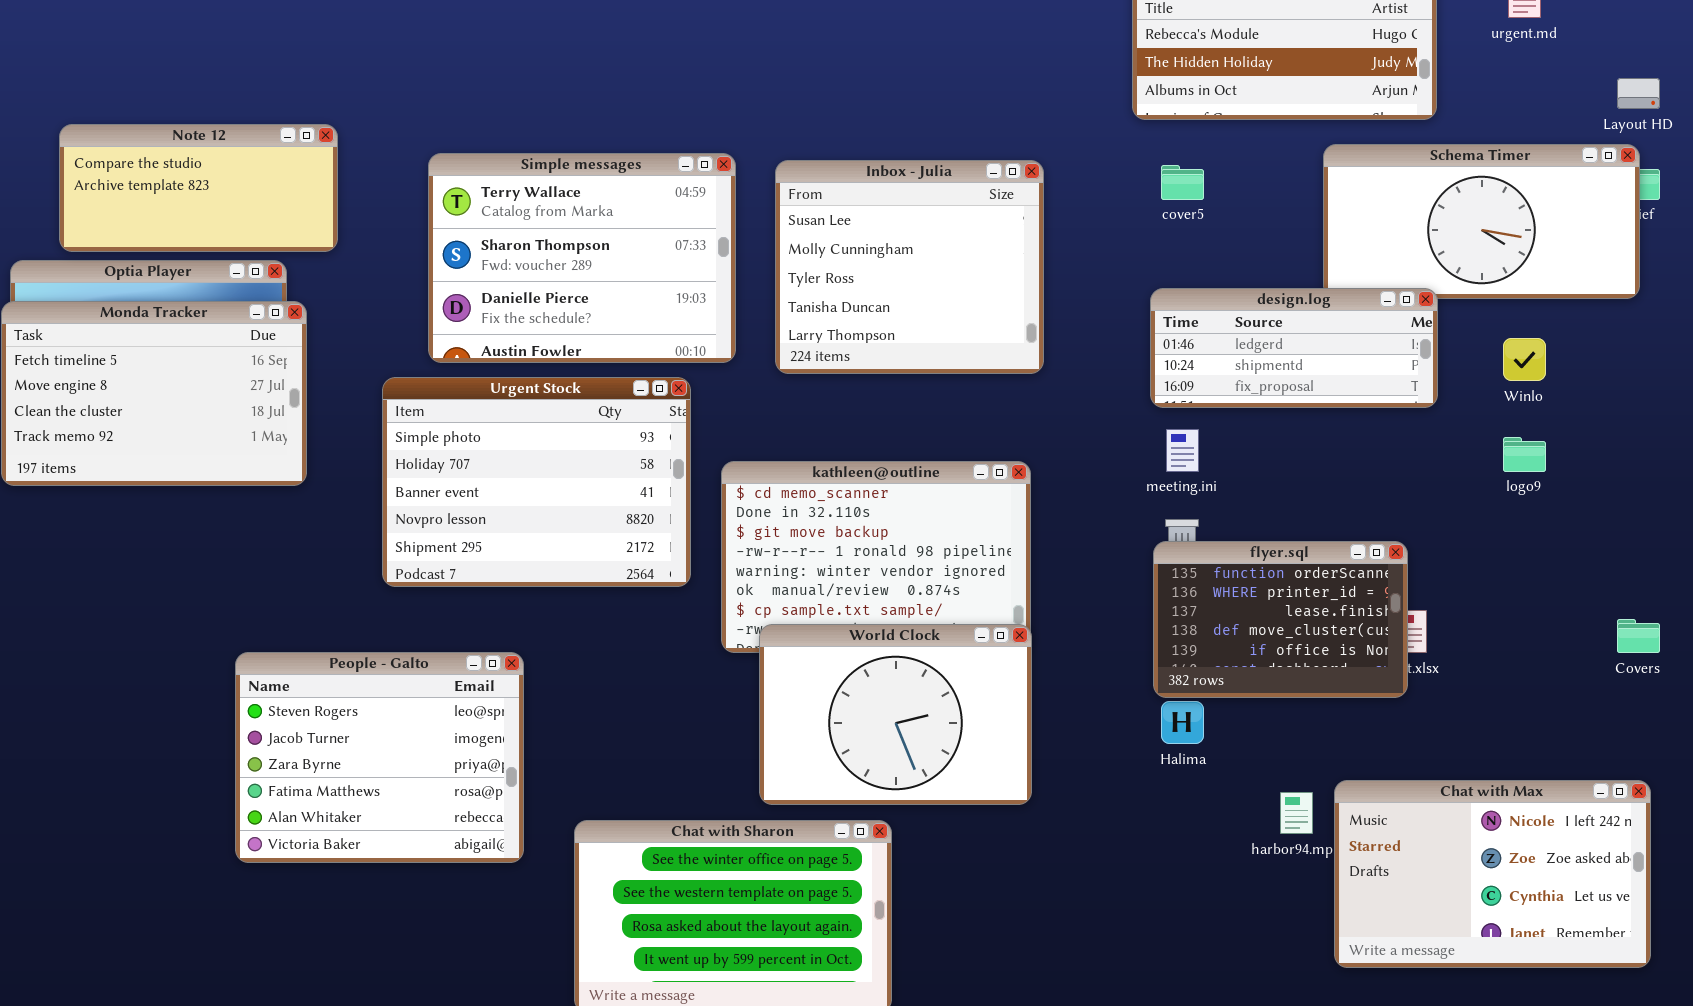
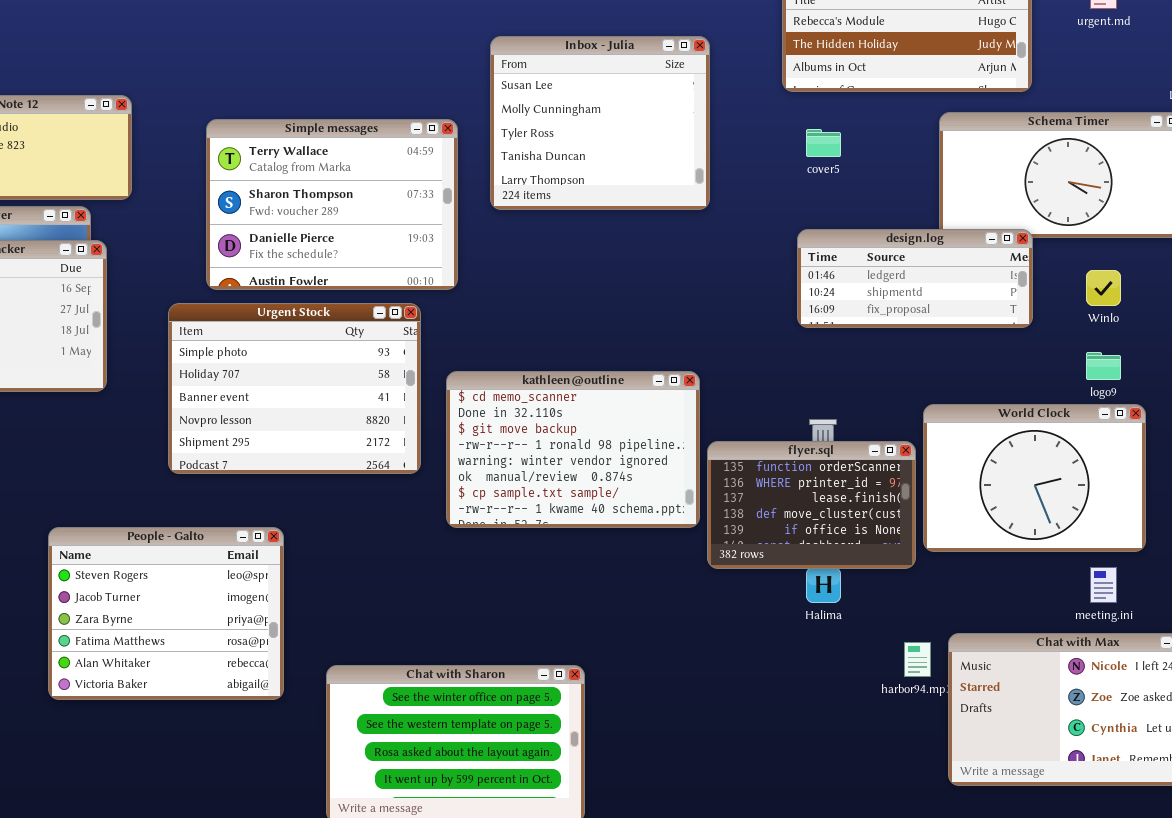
Inbox - Julia: [775,160,1044,374] -> [490,36,710,210], moved
meeting.ini: [1166,429,1199,472] -> [1090,567,1117,603], moved
flyer.sql: [1153,541,1408,698] -> [707,441,916,569], moved
World Clock: [759,624,1032,805] -> [923,404,1146,552], moved

